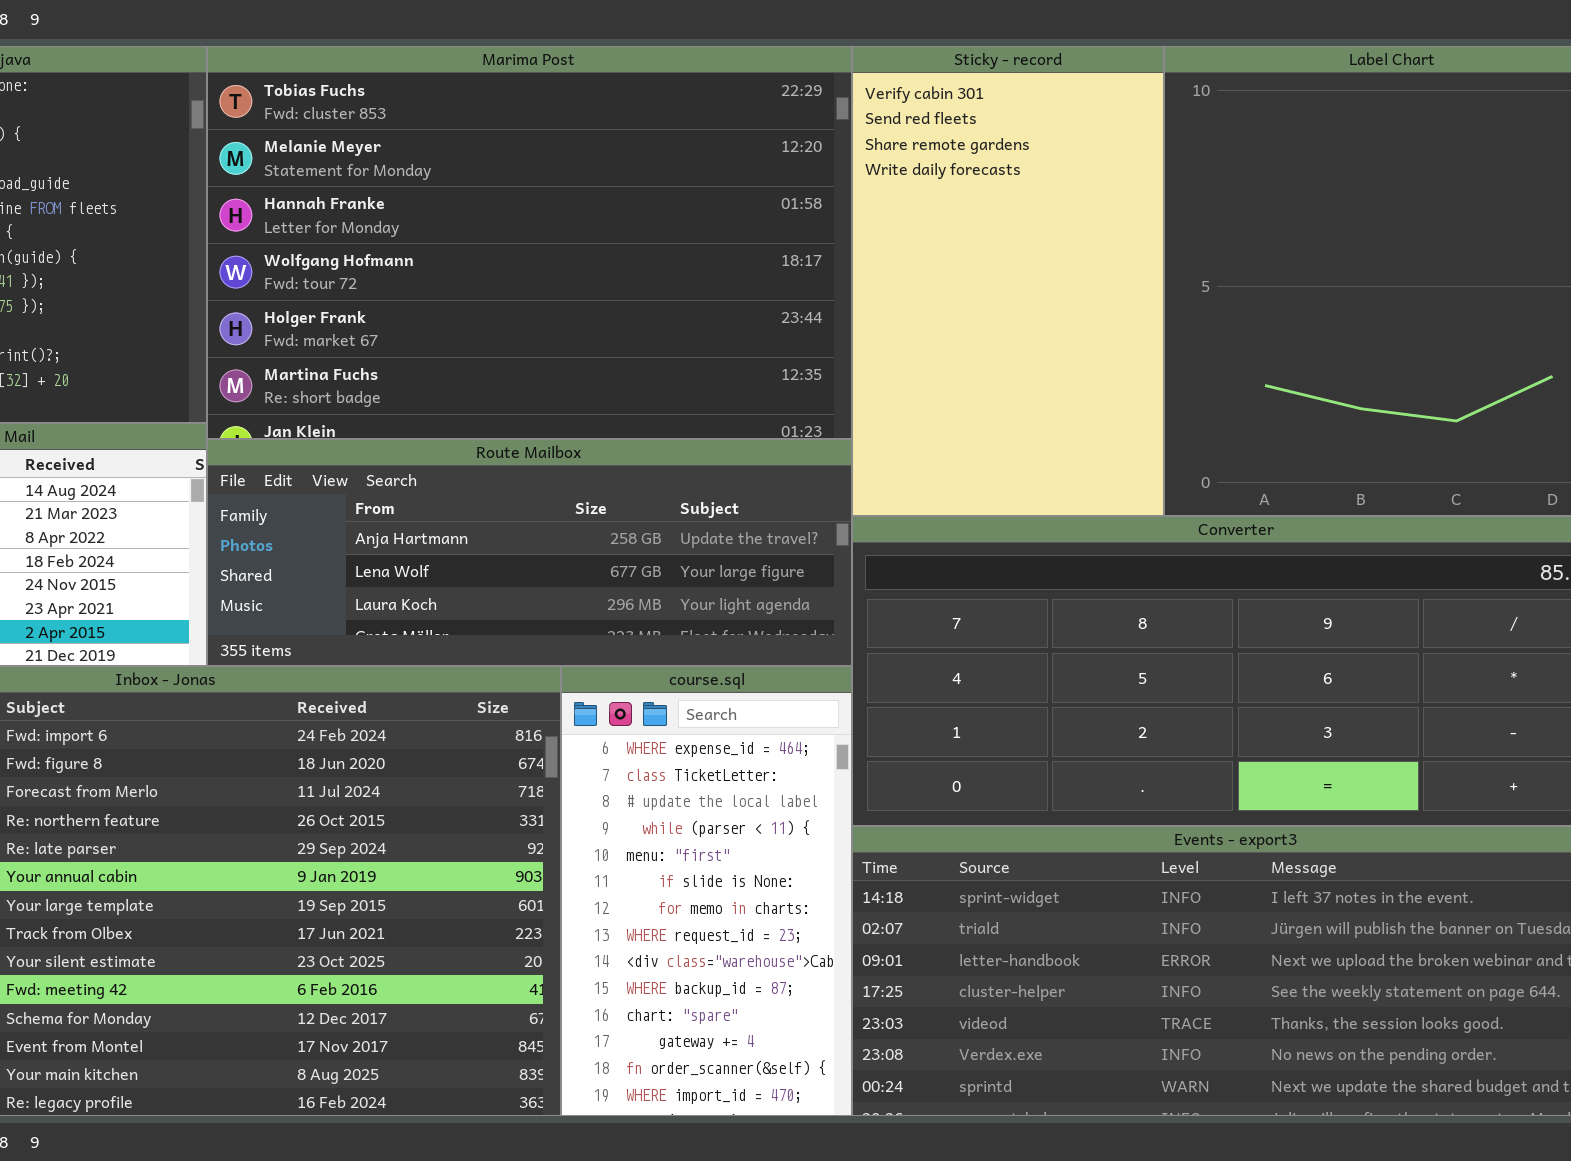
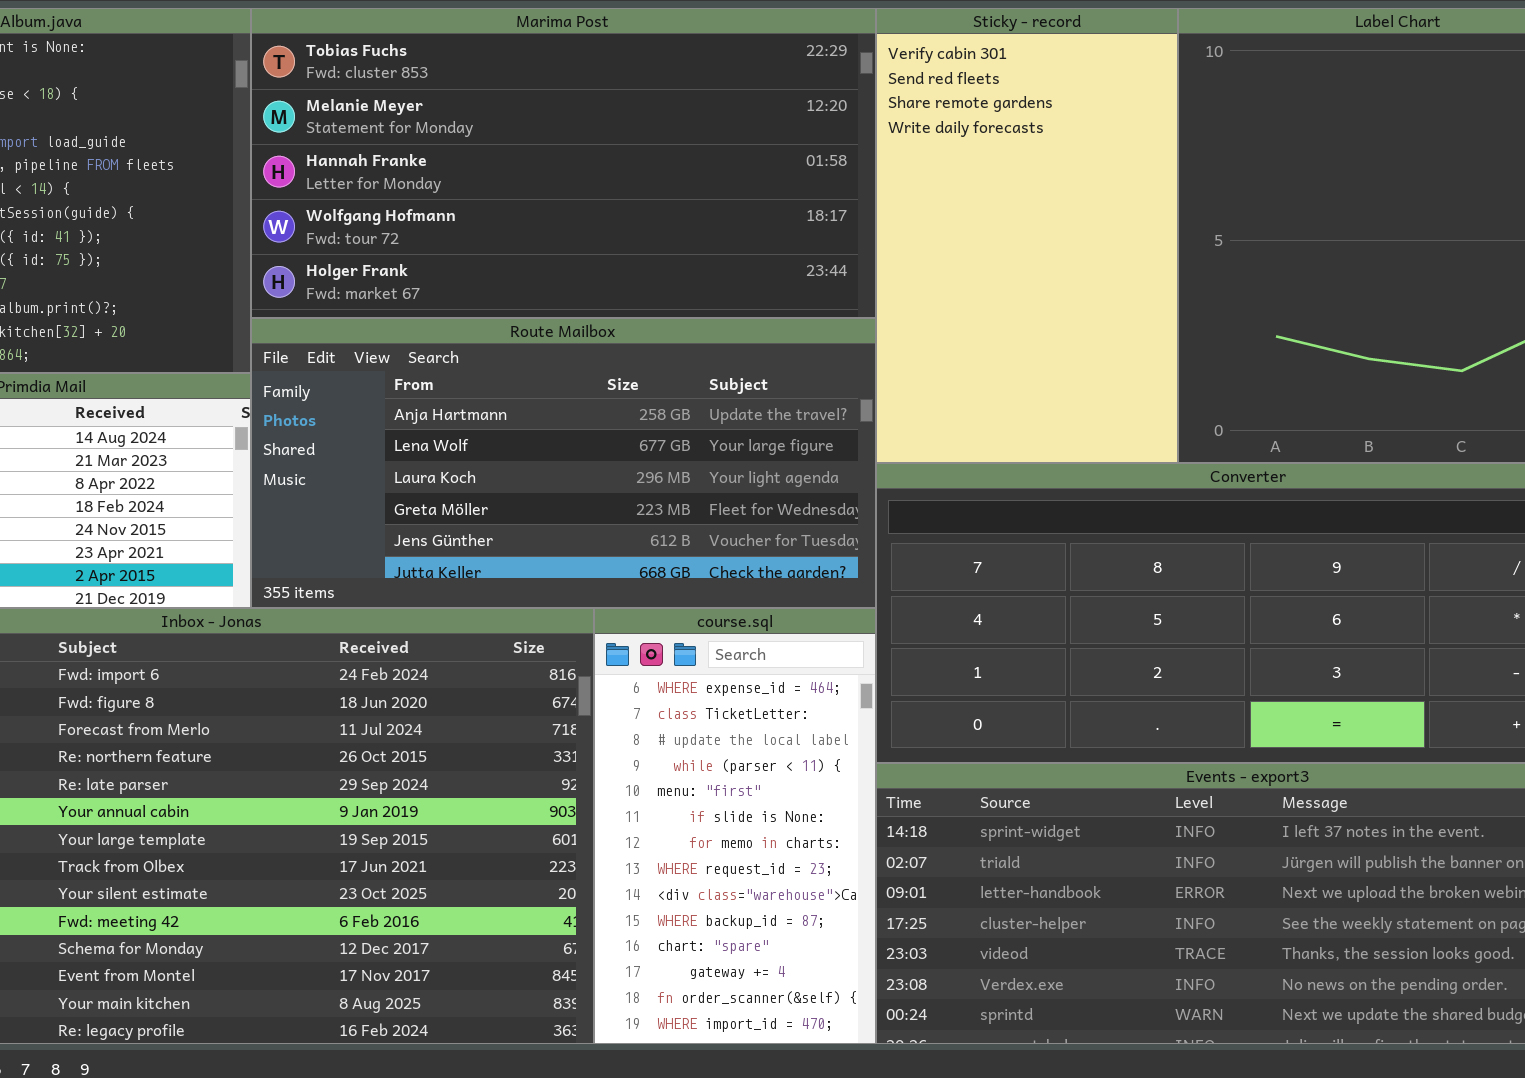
Marima Post: [207,46,852,439] -> [251,8,876,318], resized
Route Mailbox: [207,439,852,666] -> [251,318,876,608], resized

